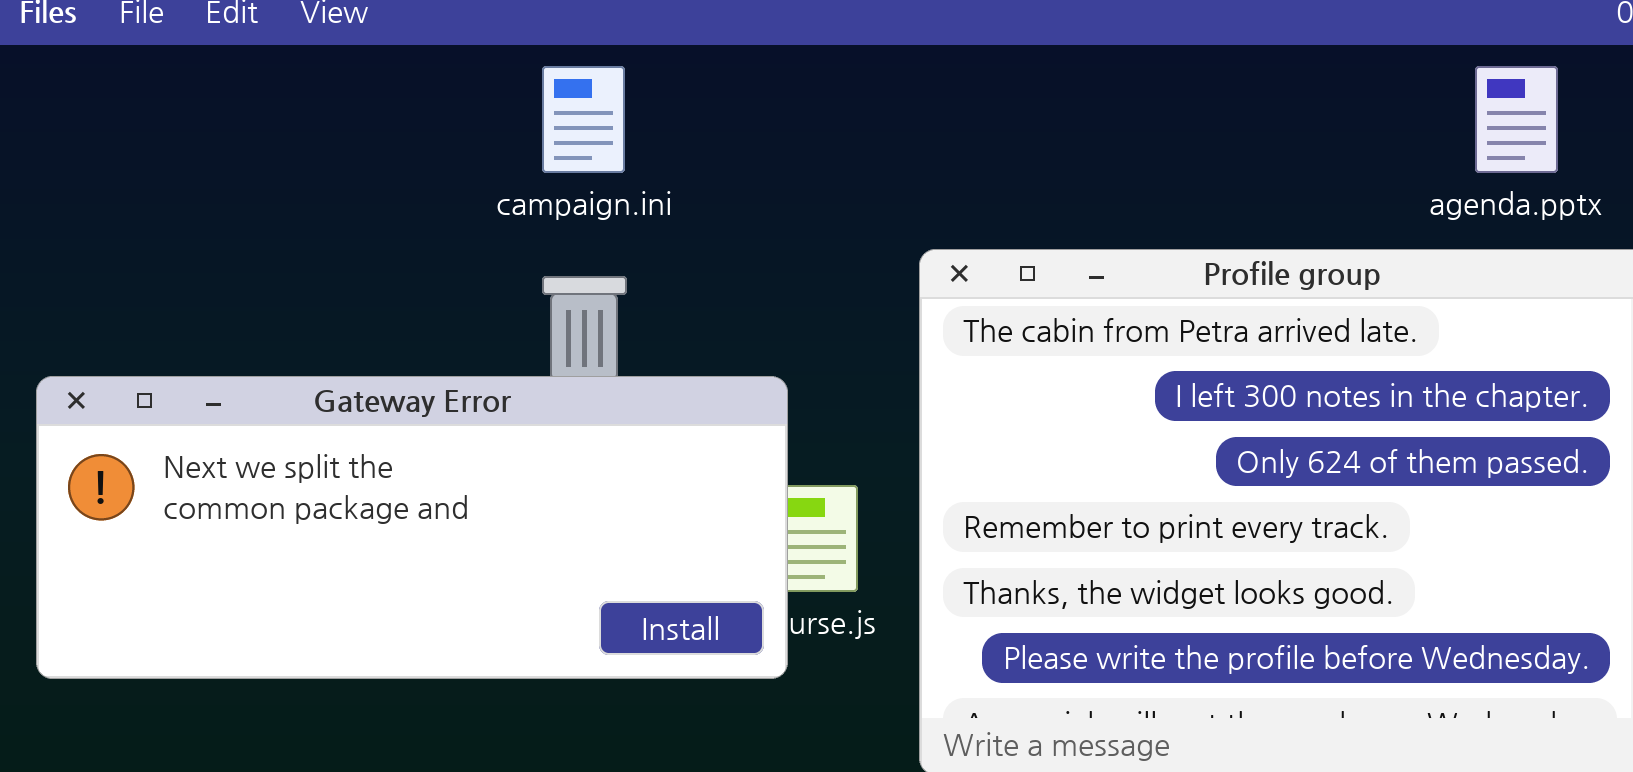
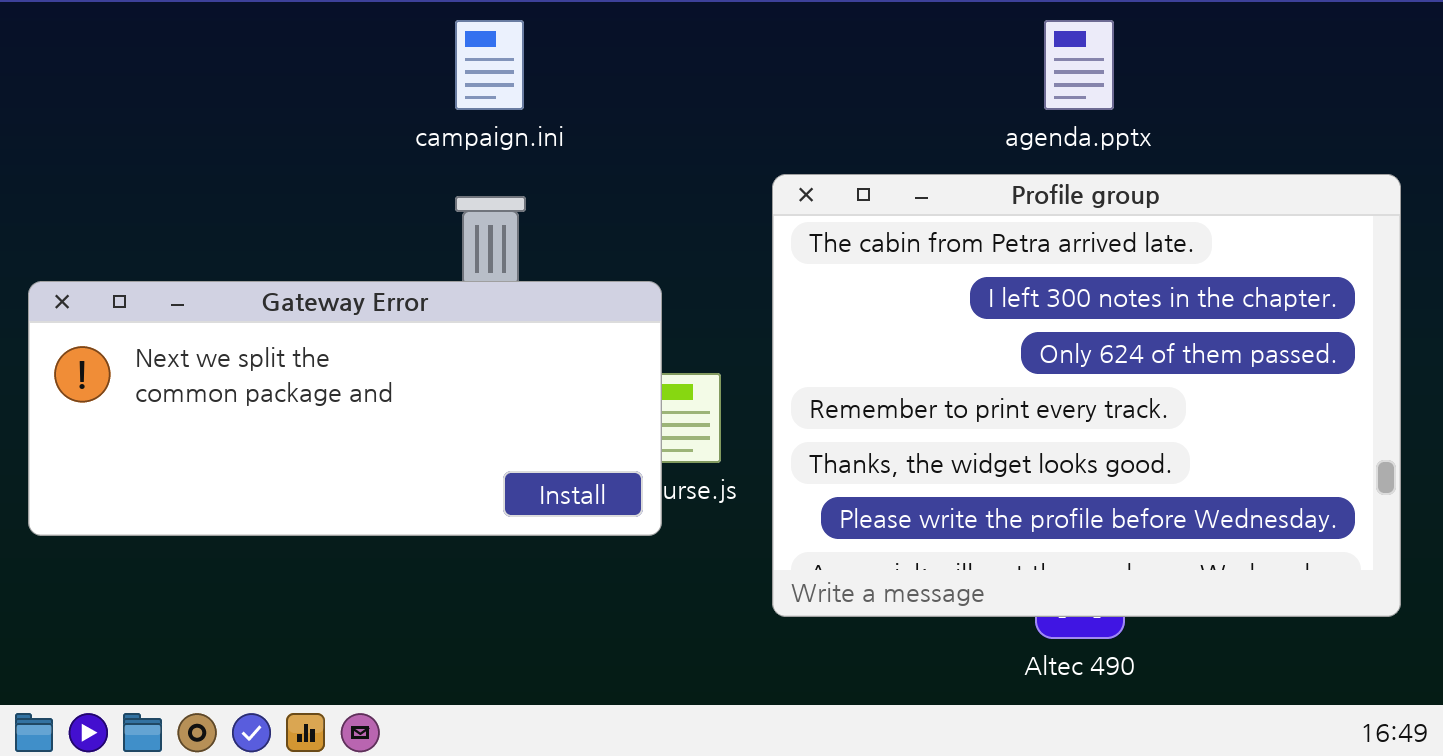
agenda.pptx: [1475,66,1558,173] -> [1044,20,1114,110], moved

